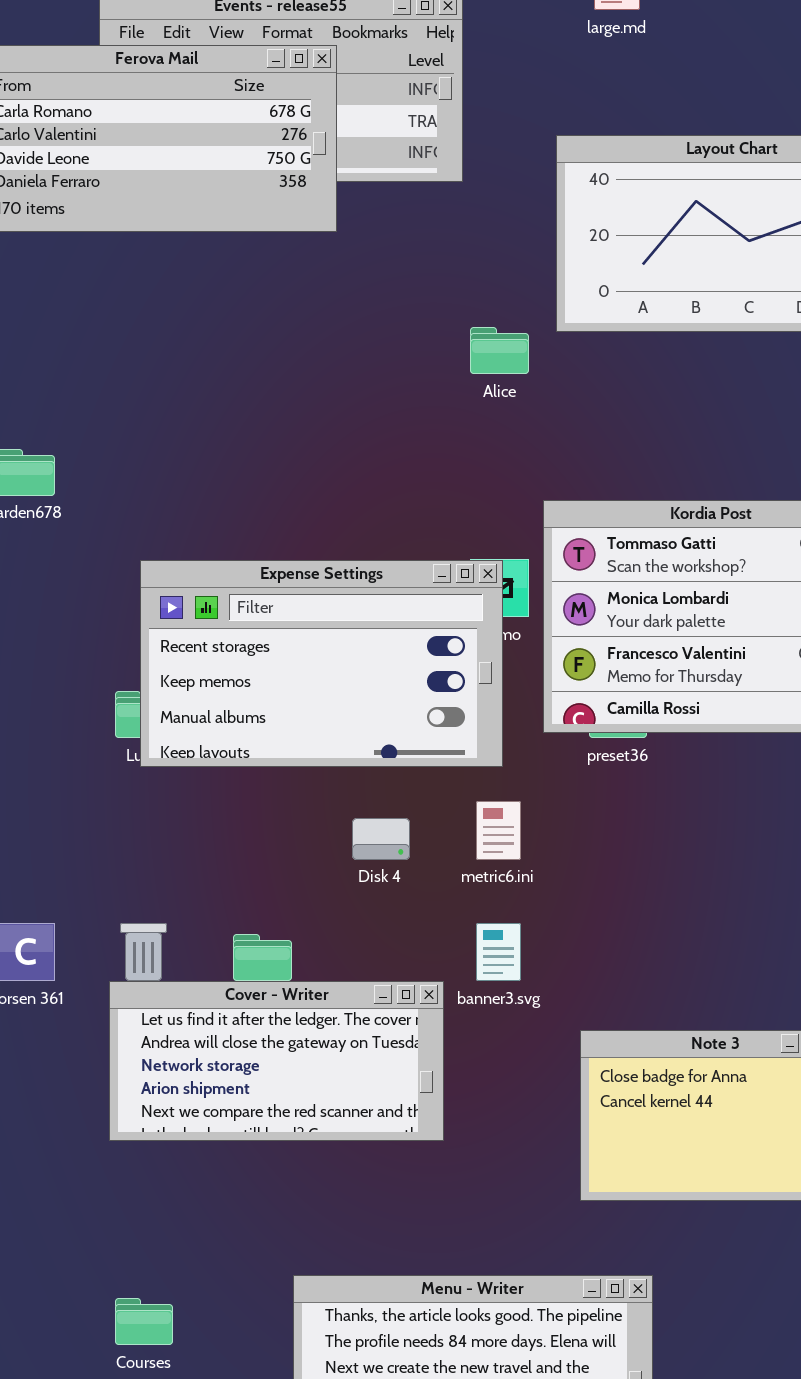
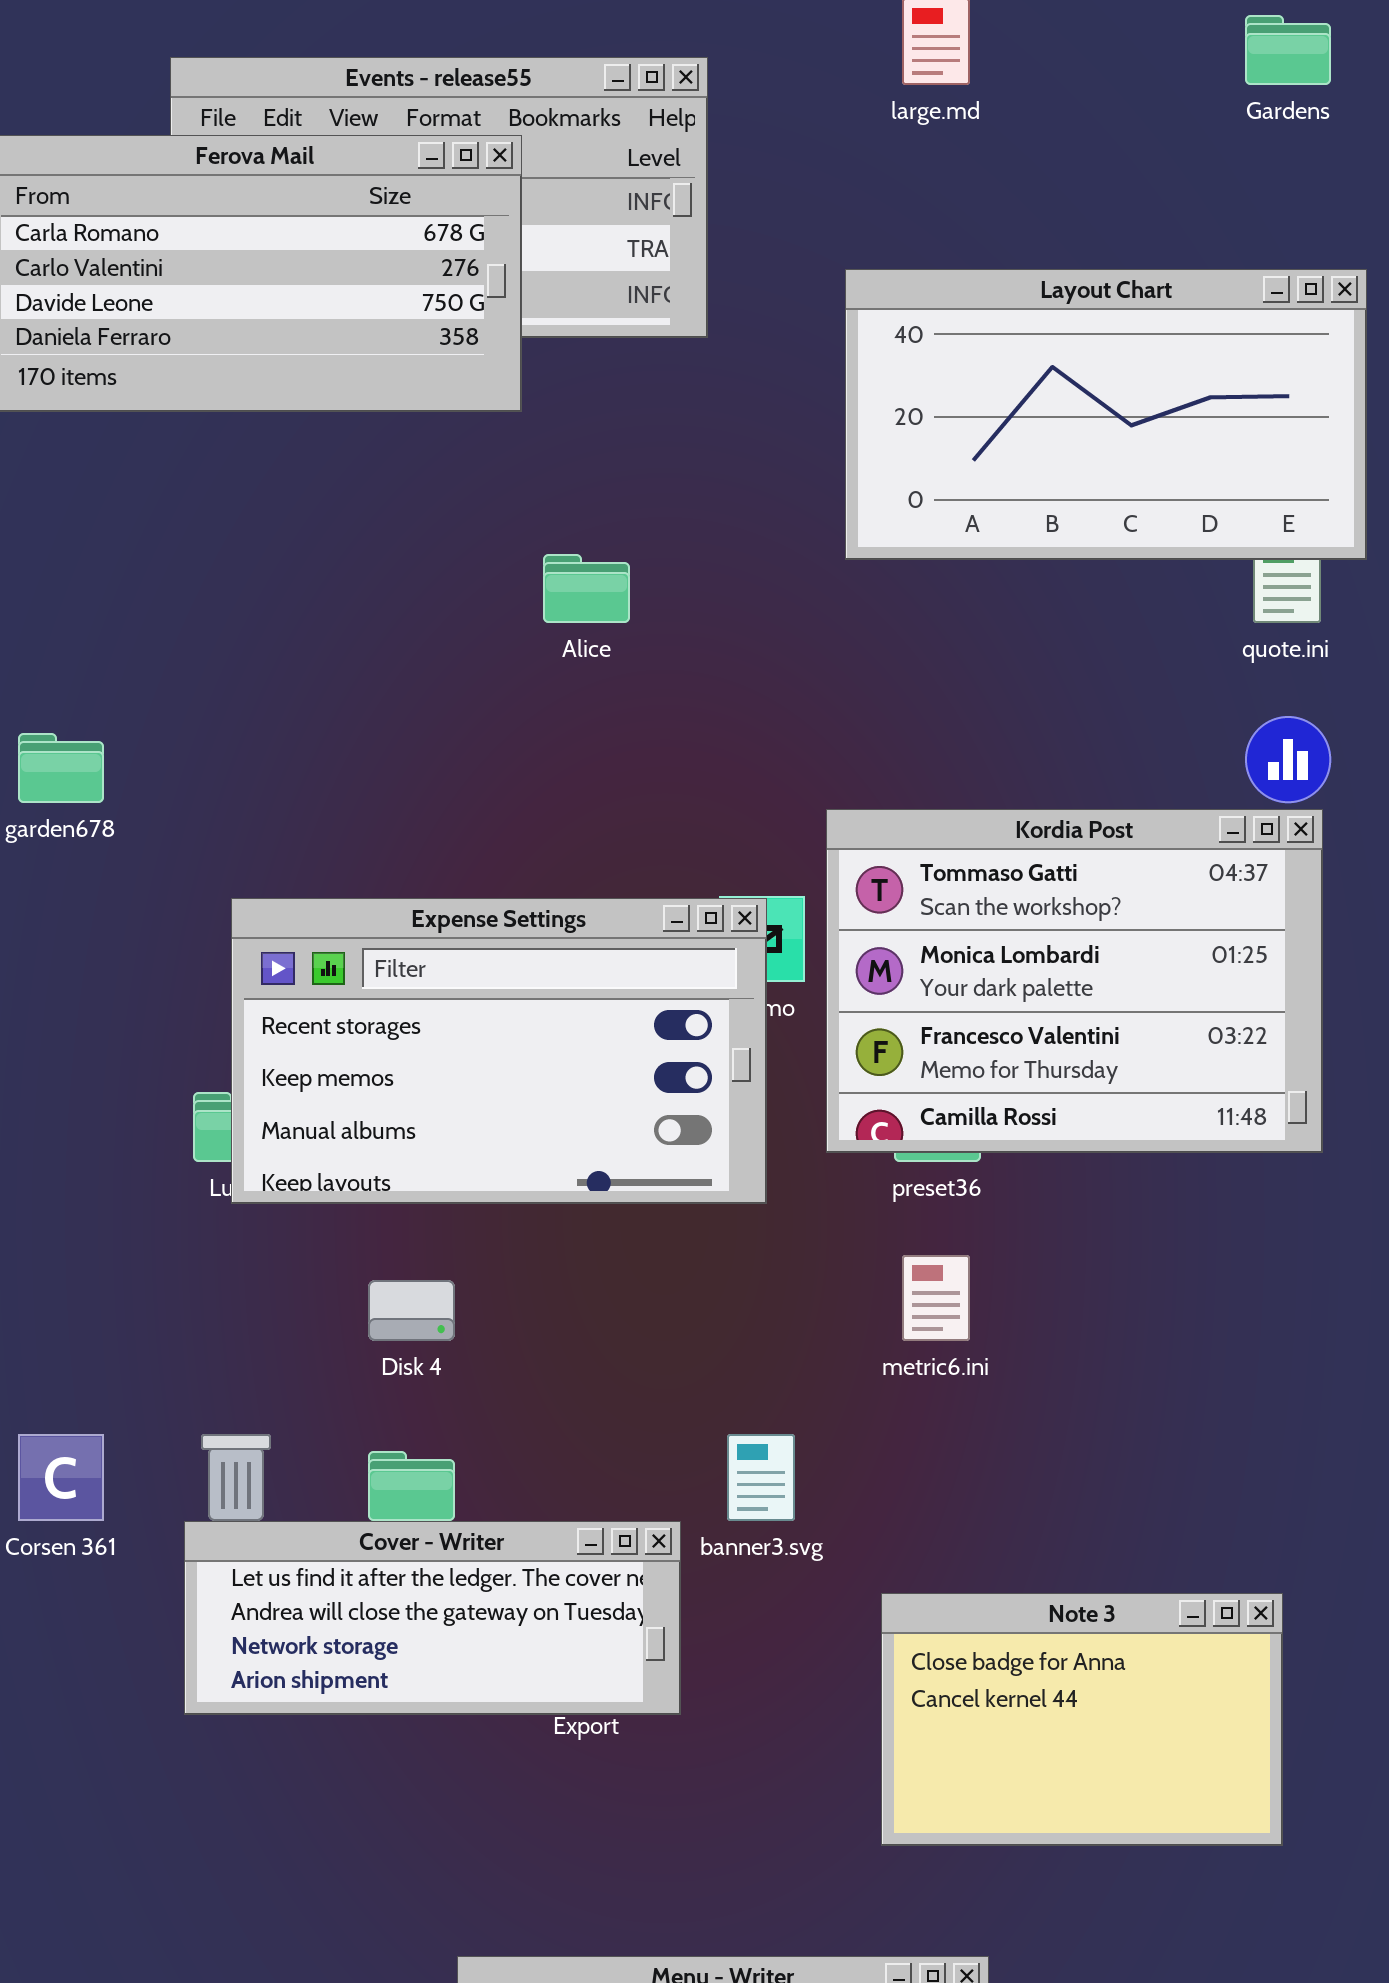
Alice: [470,327,529,374] -> [543,554,630,623], moved
metric6.ini: [476,801,521,860] -> [902,1255,970,1341], moved
Disk 4: [352,818,410,860] -> [368,1280,455,1341], moved
Cover - Writer: [109,981,444,1141] -> [184,1521,681,1715], resized

